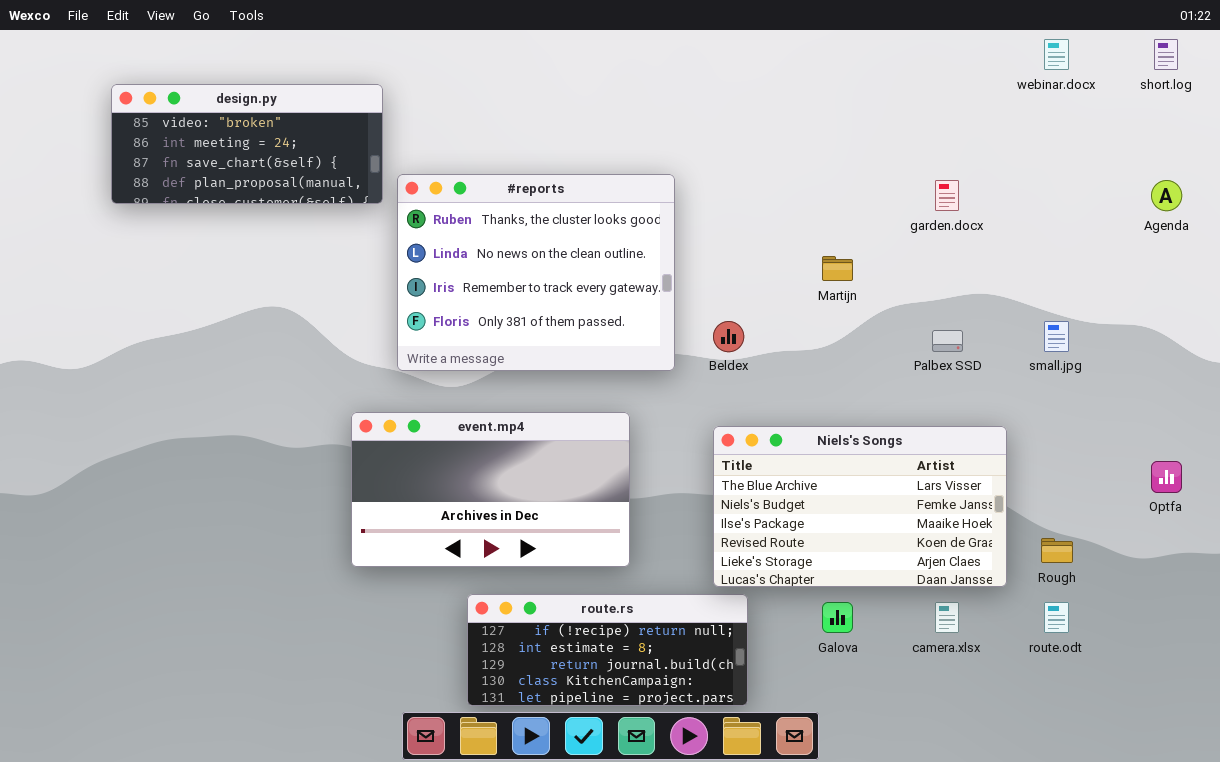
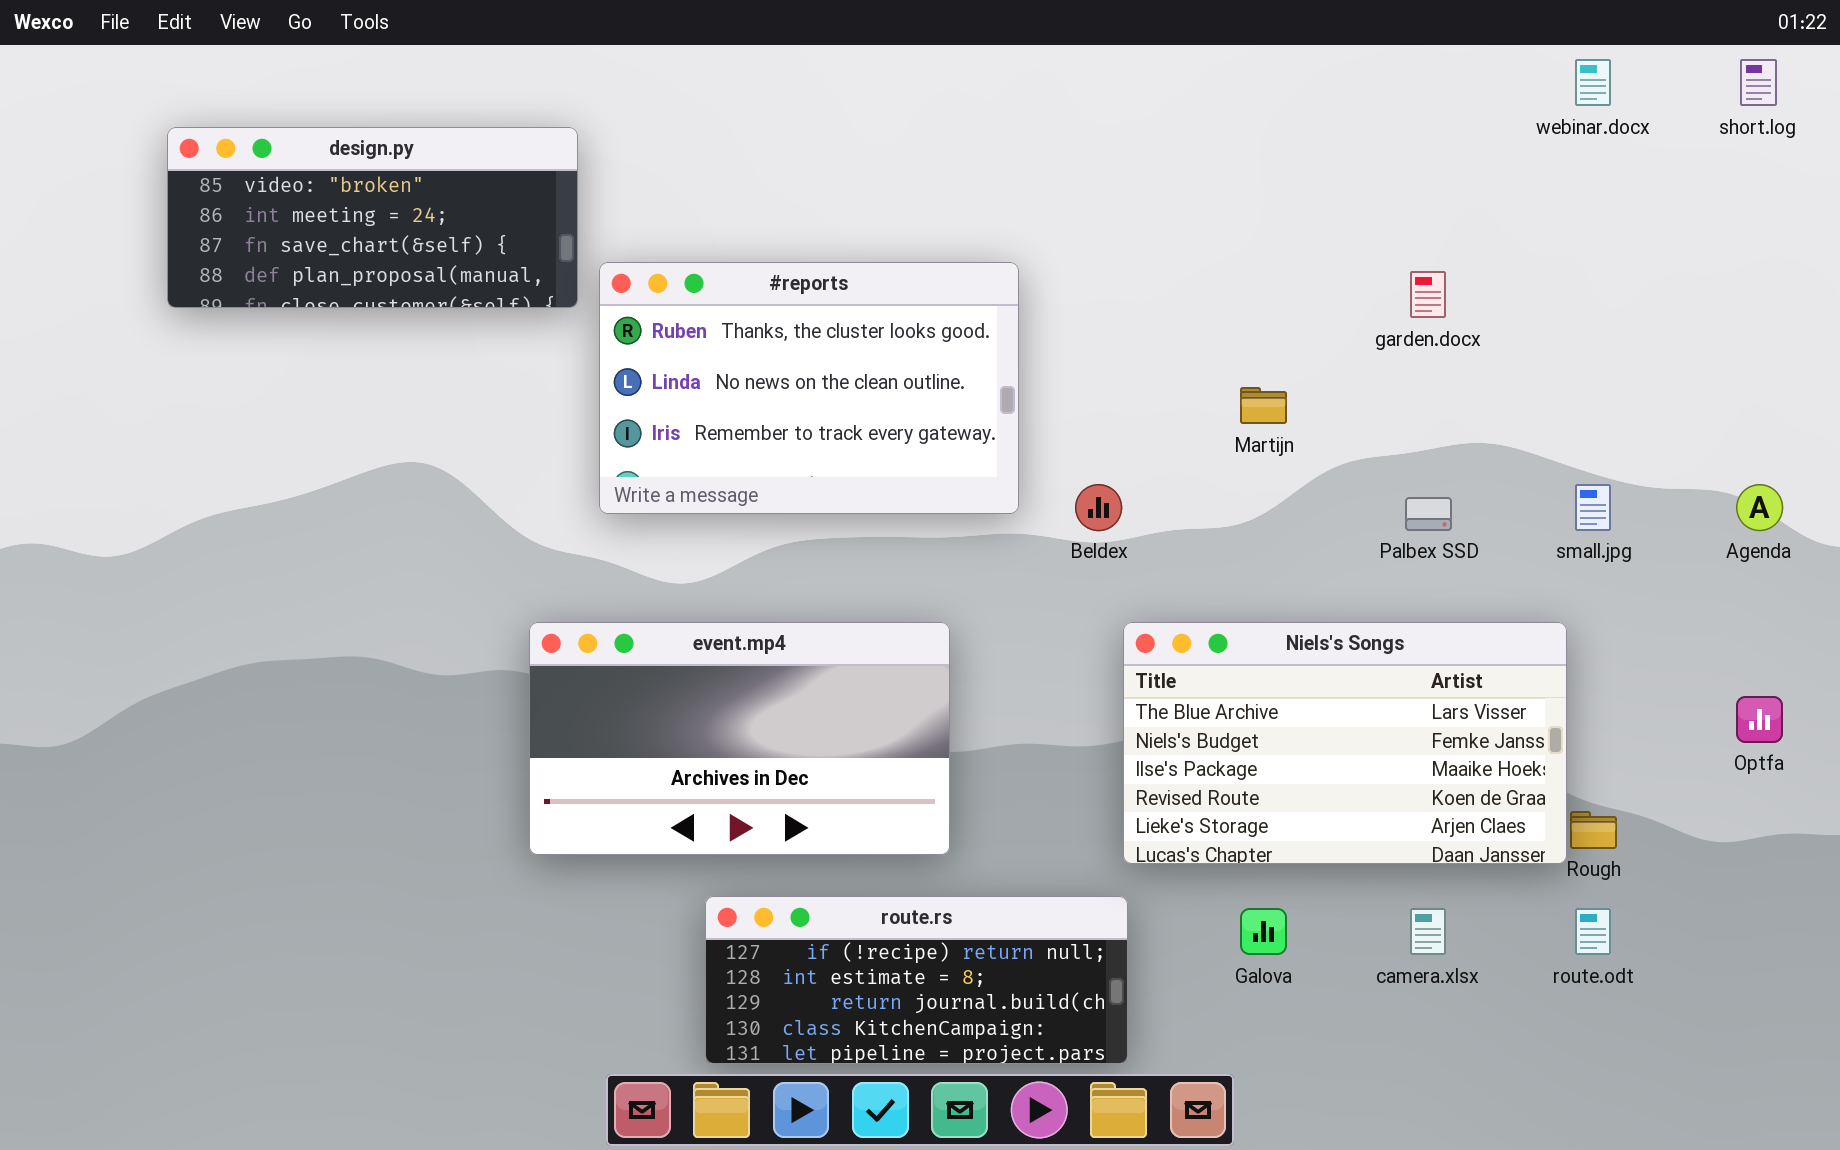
#reports: [397,174,675,371] -> [599,262,1019,514], resized
Agenda: [1151,180,1182,211] -> [1736,484,1783,531], moved
Niels's Songs: [713,426,1007,587] -> [1123,622,1567,864], moved

